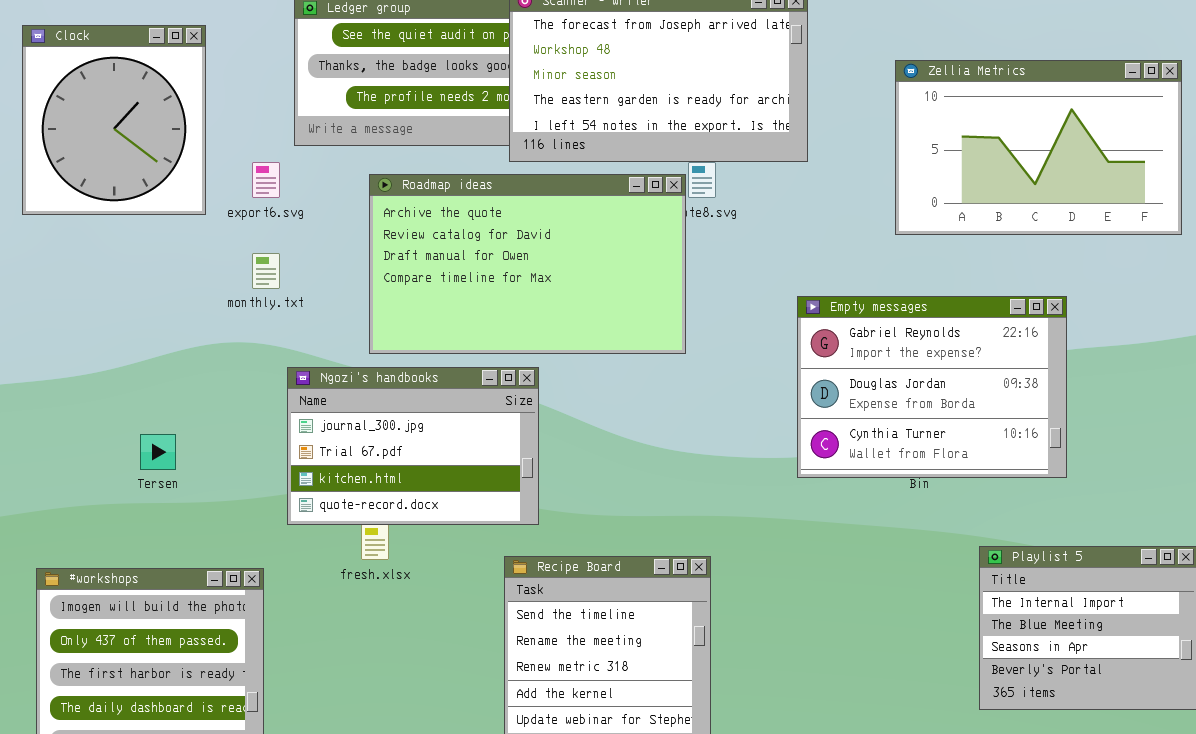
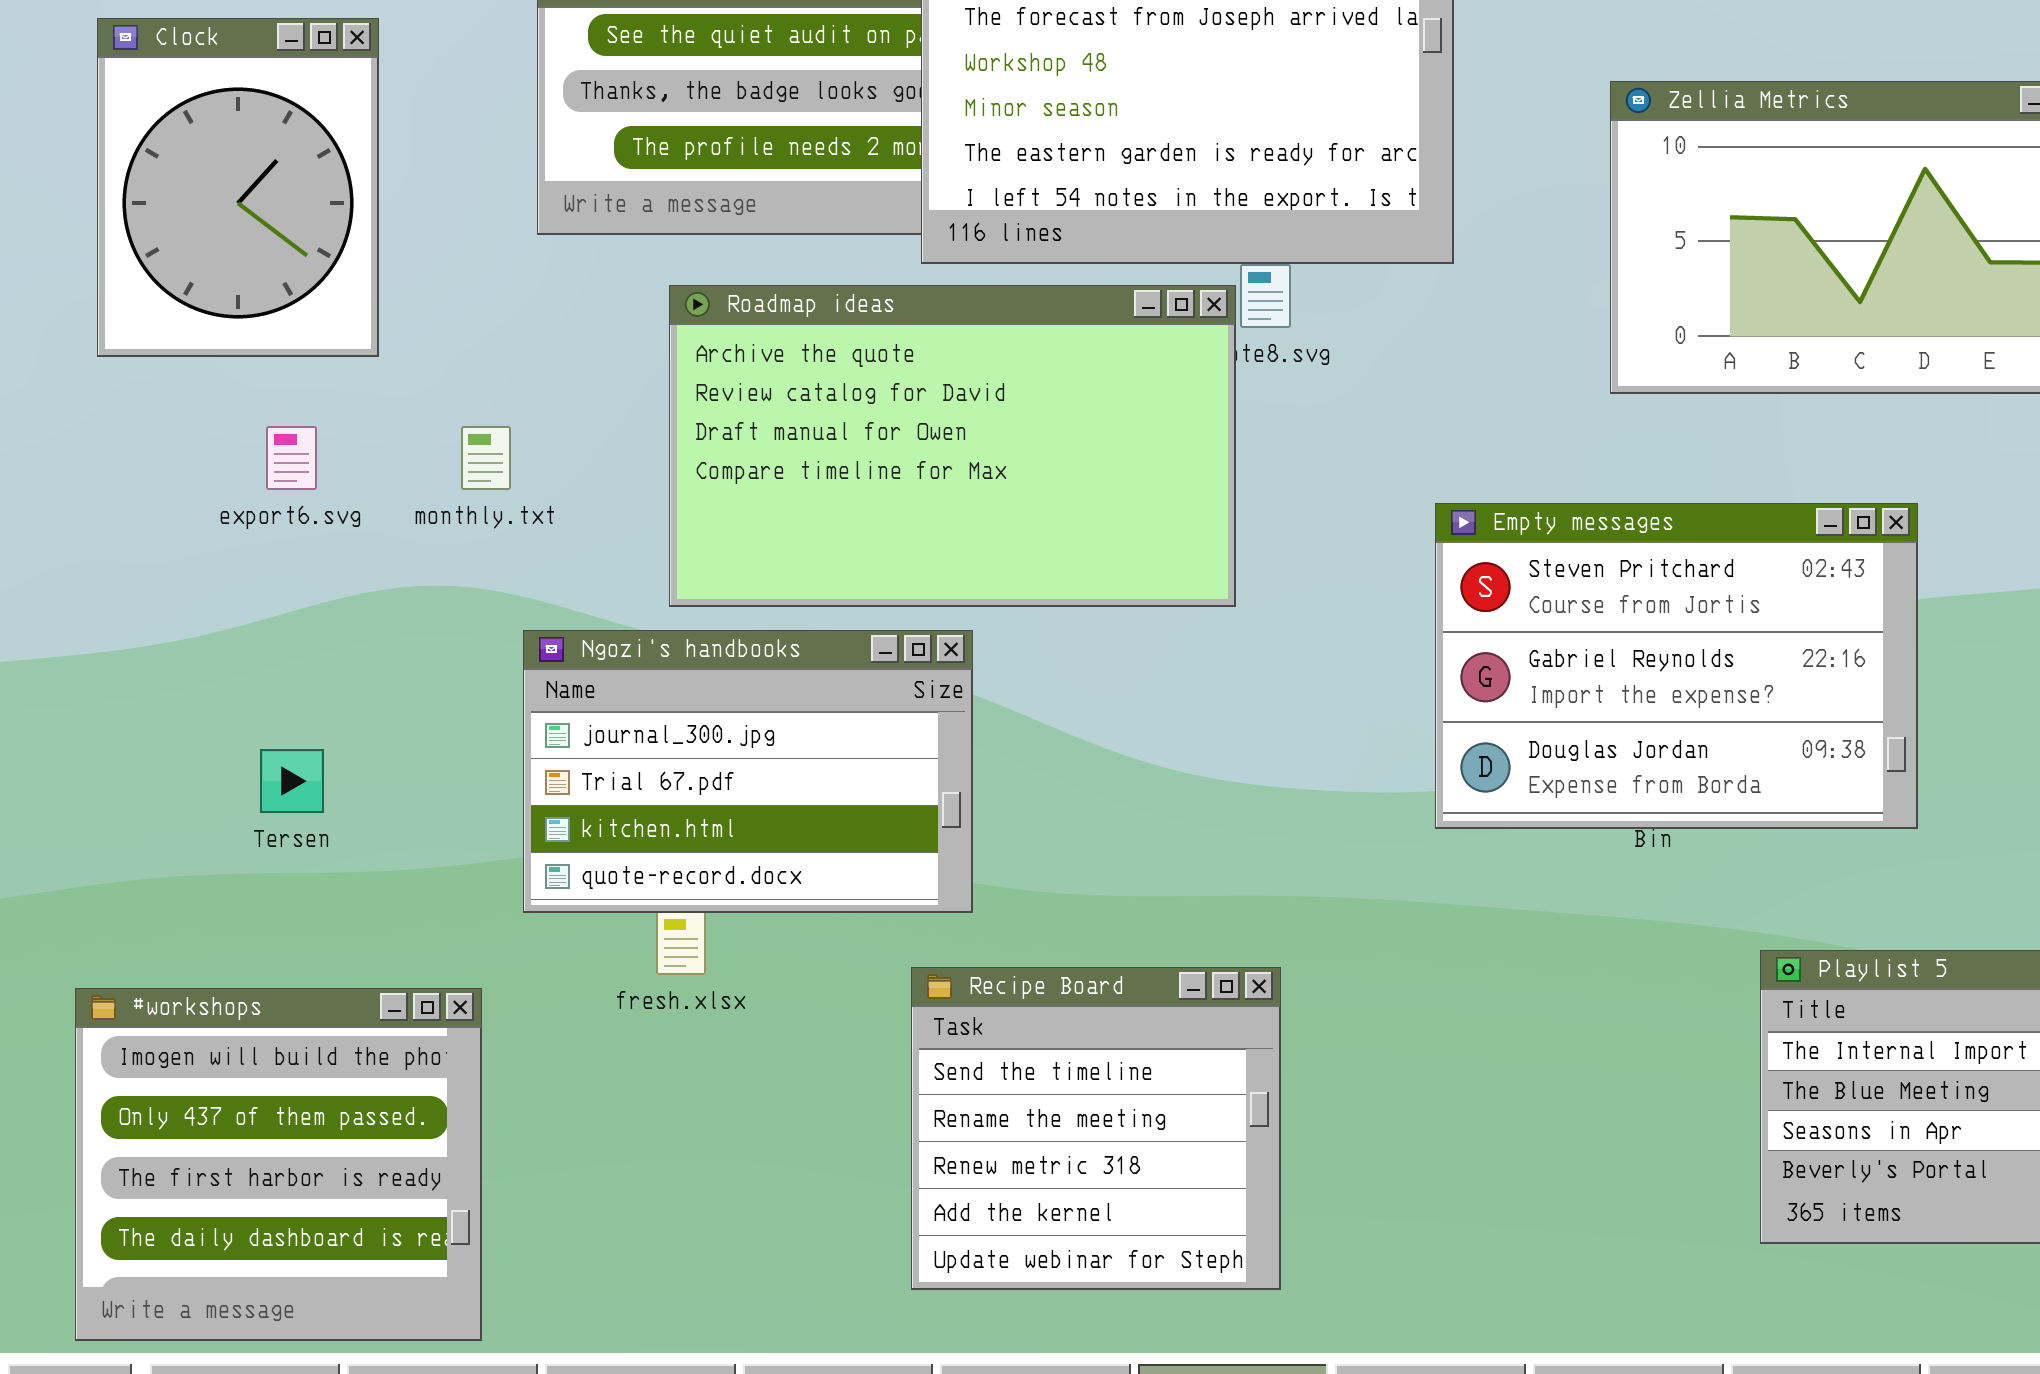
Clock: [22,25,206,215] -> [97,18,379,357], resized
export6.svg: [252,162,280,198] -> [266,426,317,490], moved
Empty messages: [797,296,1067,478] -> [1435,503,1918,829], scrolled up 1 row

